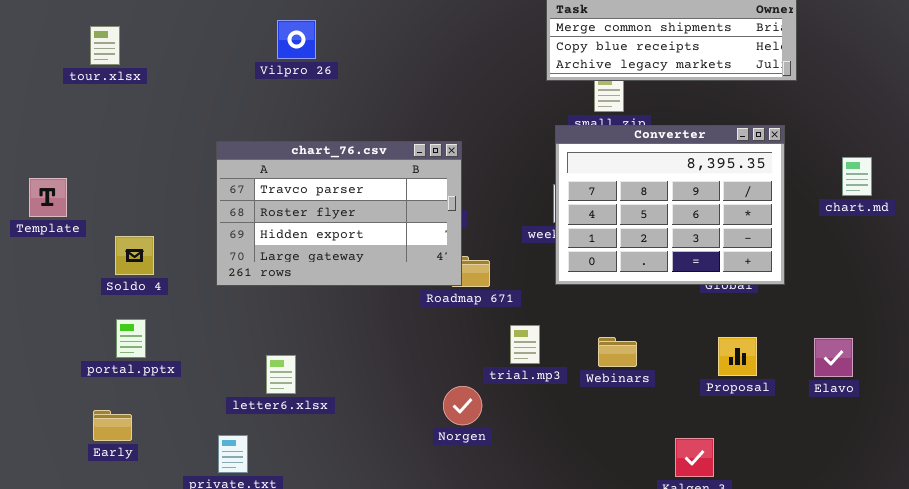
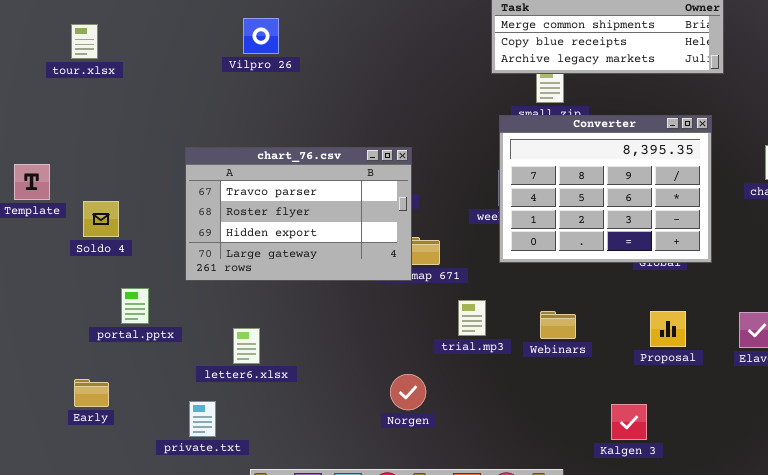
chart_76.csv: [216,141,462,286] -> [185,147,412,281], moved
Soldo 4: [115,236,154,275] -> [83,201,119,237], moved
portal.pptx: [116,319,146,358] -> [121,288,149,324], moved
Norgen: [443,386,482,425] -> [390,374,426,410], moved

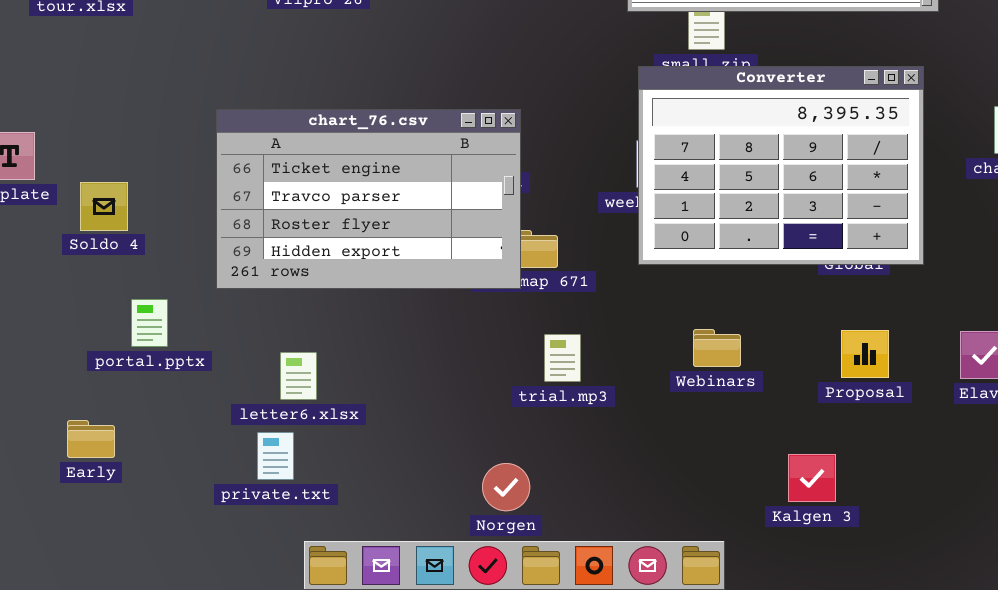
chart_76.csv: [185,147,412,281] -> [216,109,521,289], scrolled up 1 row
trial.mp3: [458,300,486,336] -> [544,334,581,382], moved
Norgen: [390,374,426,410] -> [482,463,530,511], moved
private.txt: [189,401,216,437] -> [257,432,294,480], moved

